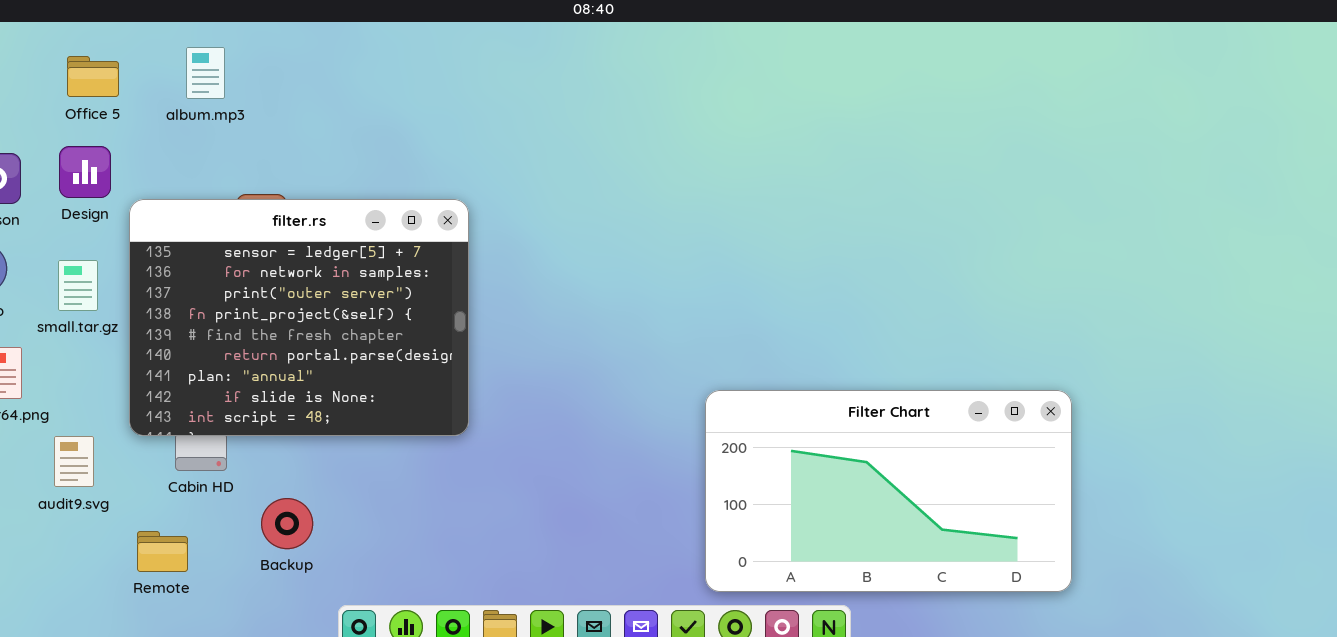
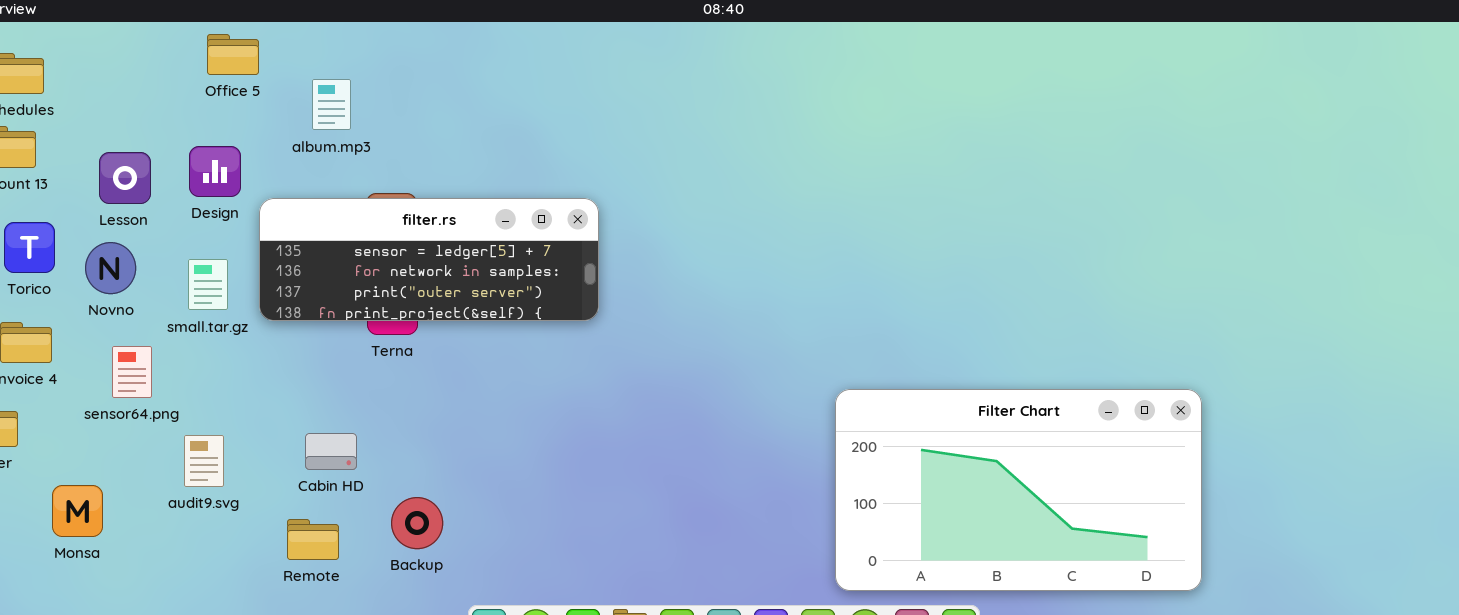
album.mp3: [186,47,225,99] -> [312,79,351,130], moved
Office 5: [67,56,119,97] -> [207,34,259,75], moved
filter.rs: [129,199,469,436] -> [259,198,599,321], resized
Remote: [137,531,188,572] -> [287,519,339,560], moved

